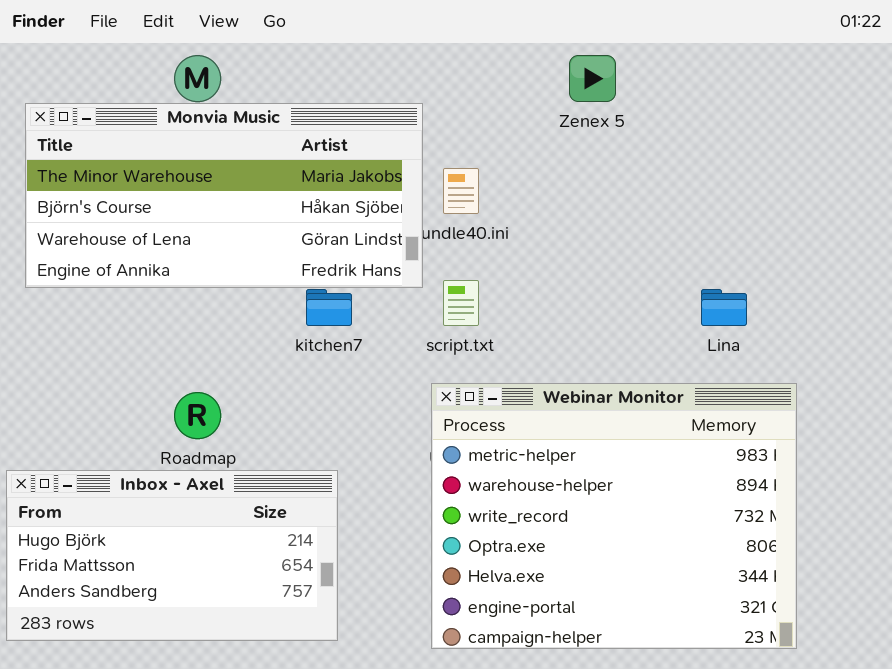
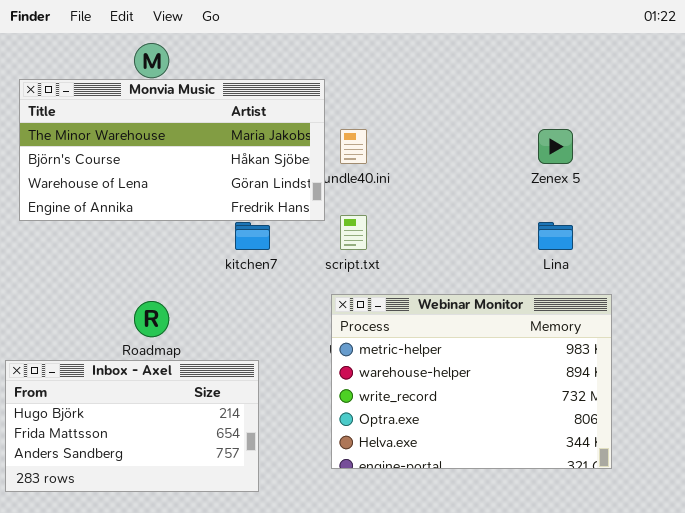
Zenex 5: [569,55,616,102] -> [538,129,573,164], moved
Webinar Monitor: [431,383,797,649] -> [331,294,612,469], resized

